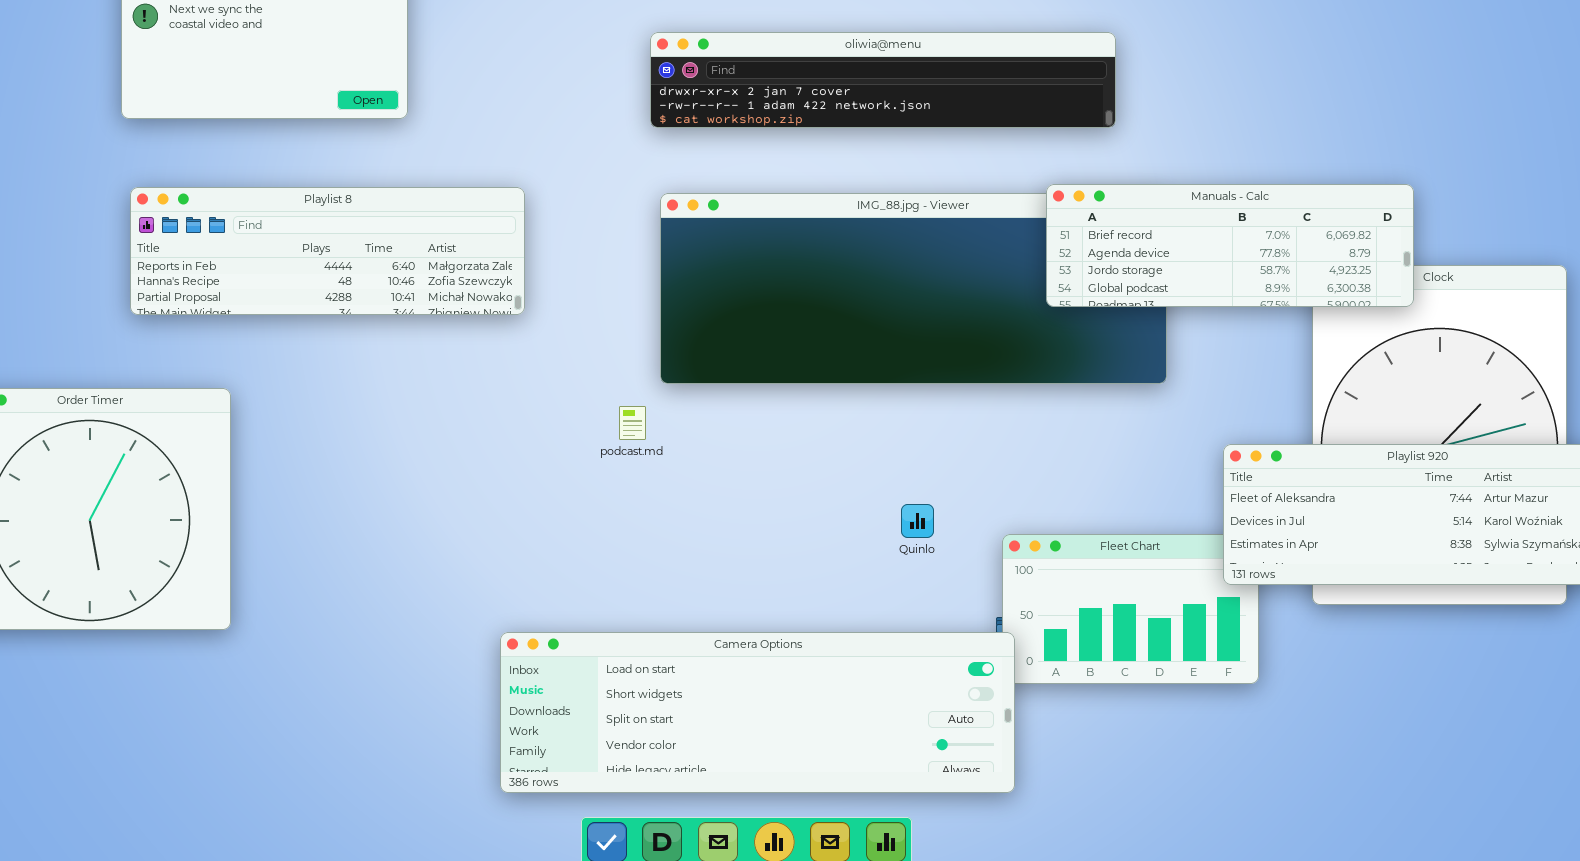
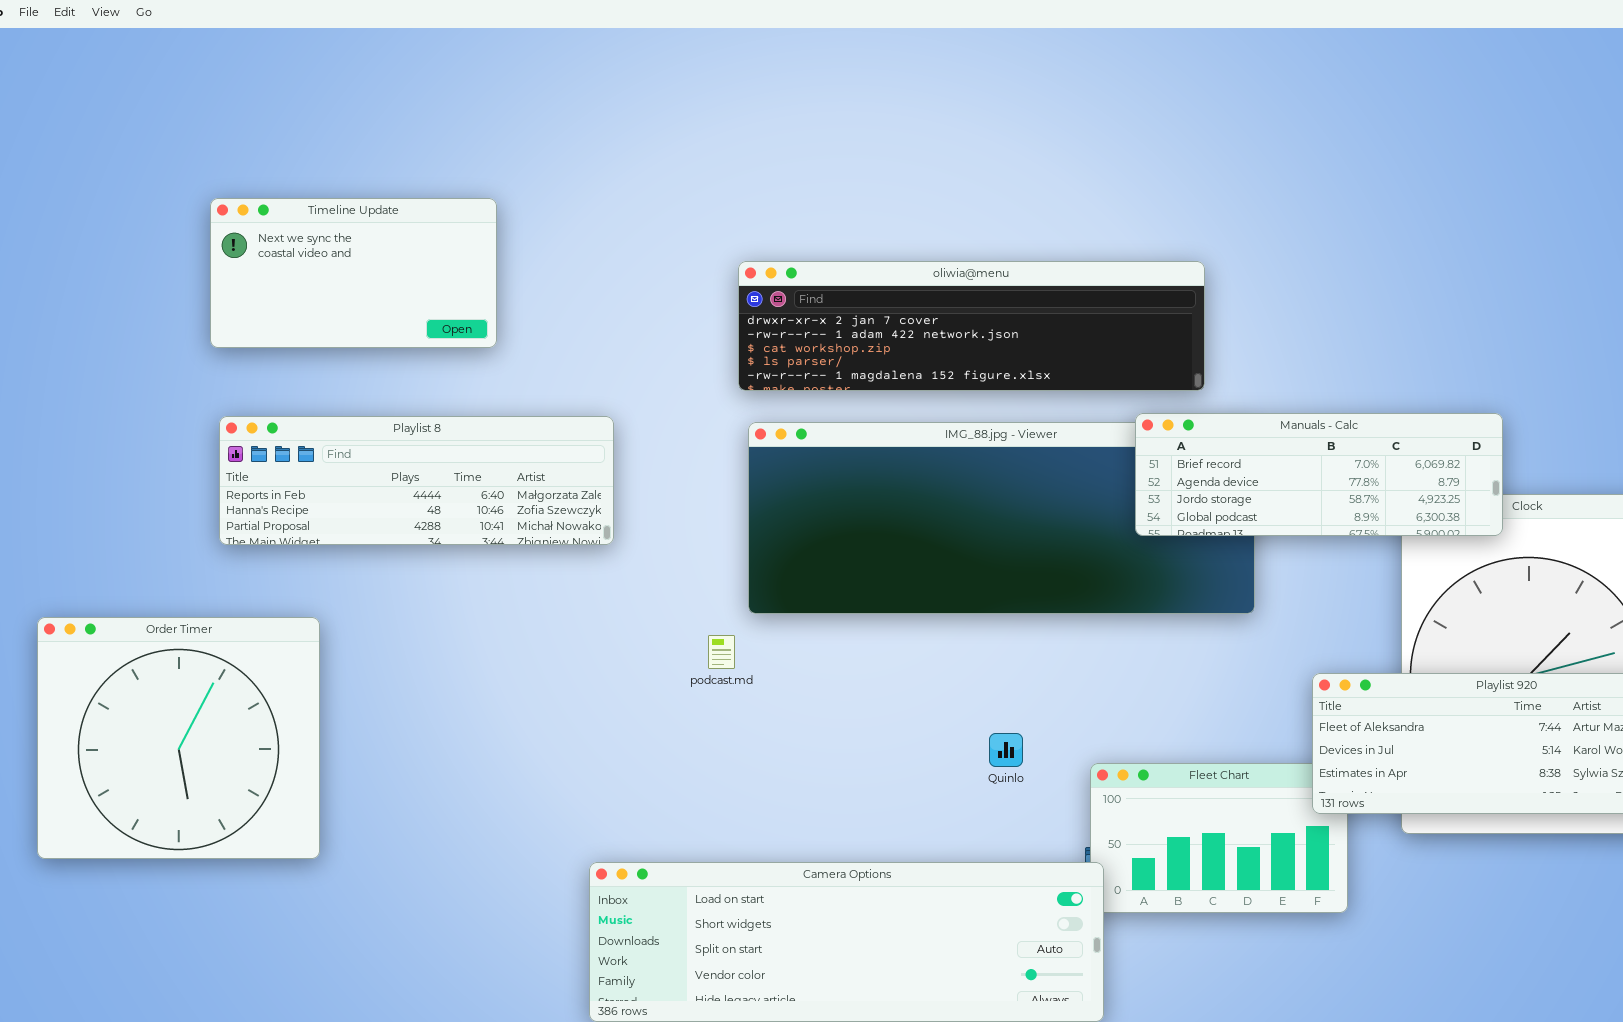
oliwia@menu: [650,32,1116,128] -> [738,261,1205,391], resized

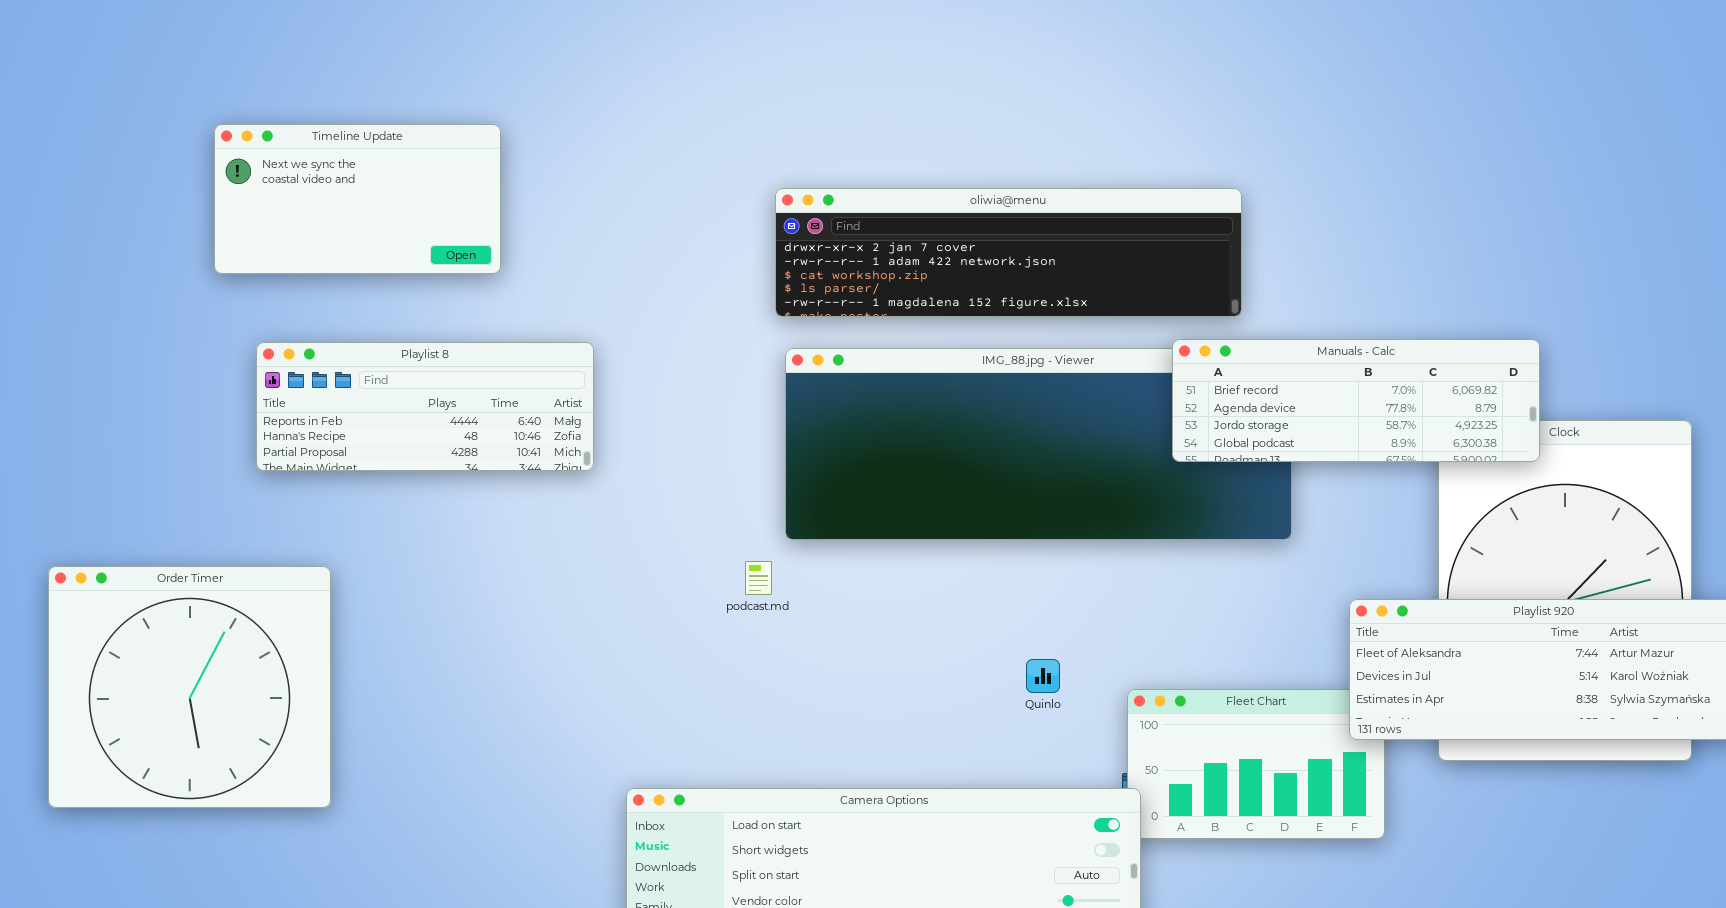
Timeline Update: [210,198,497,348] -> [214,124,501,274], moved
Playlist 8: [219,416,614,545] -> [256,342,594,471], resized
Order Timer: [37,617,320,859] -> [48,566,331,808], moved

